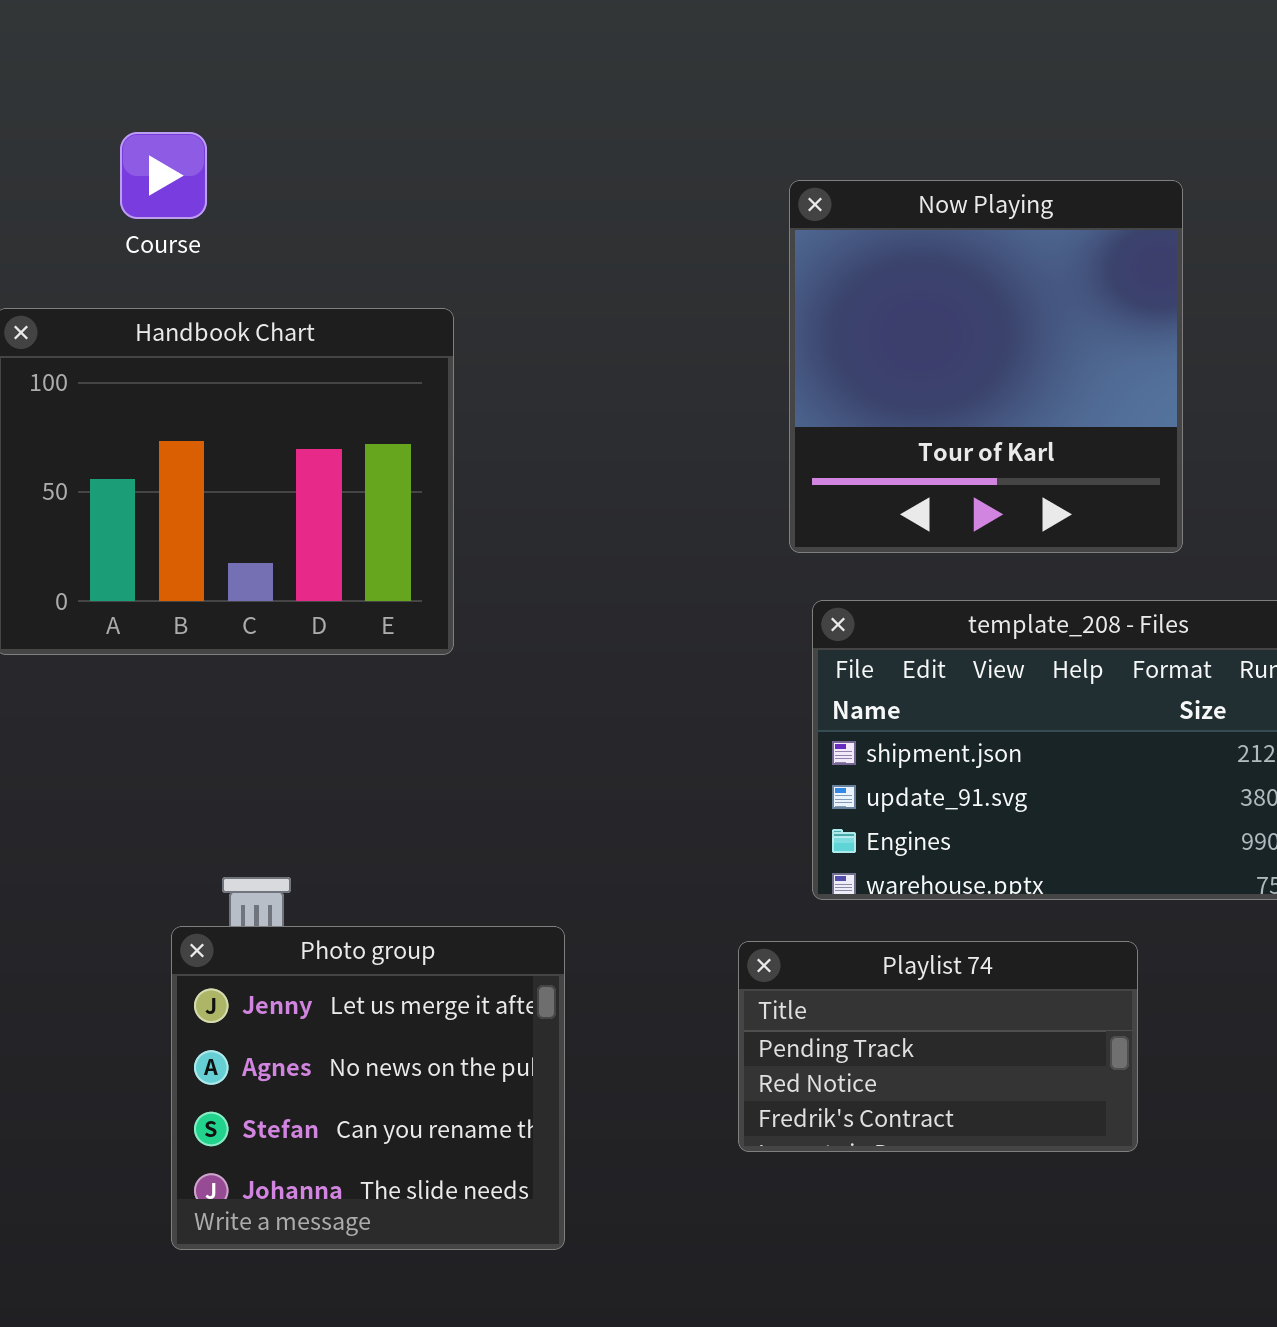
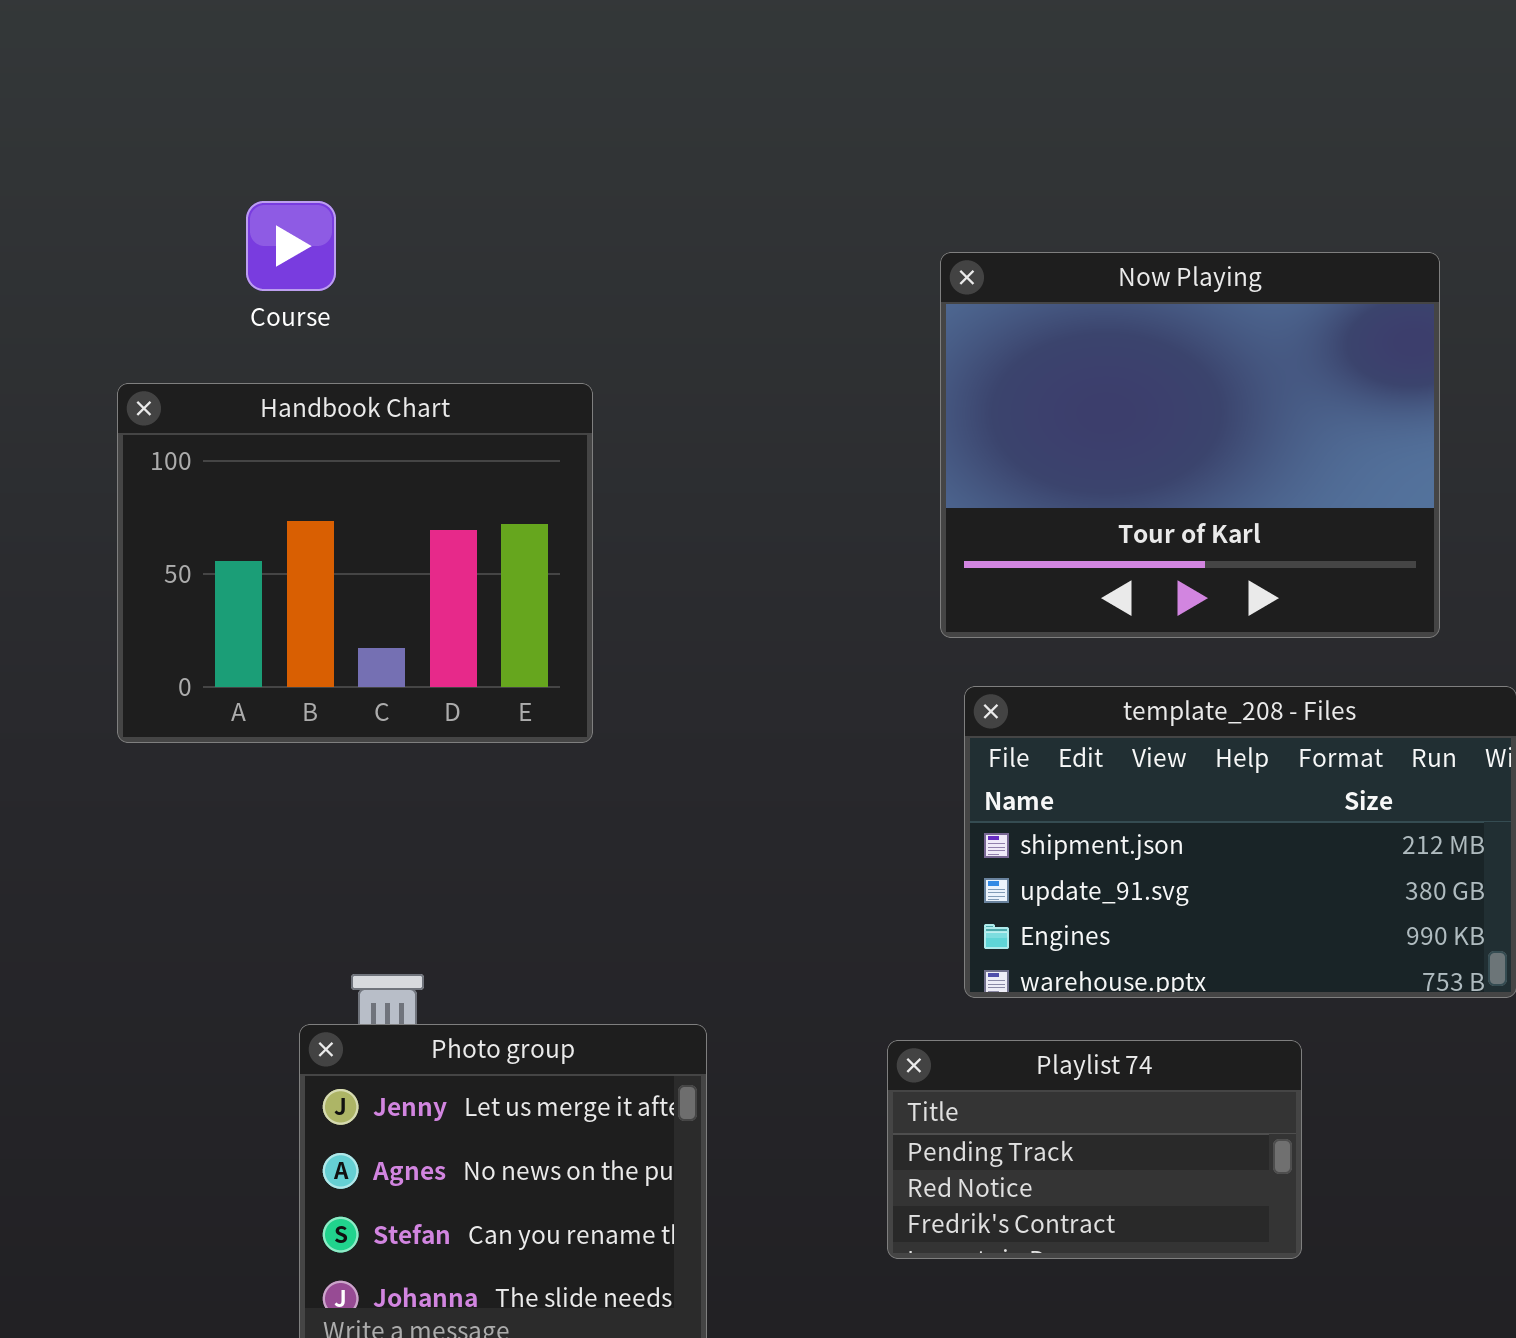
Now Playing: [789,180,1183,553] -> [940,252,1440,638], resized

